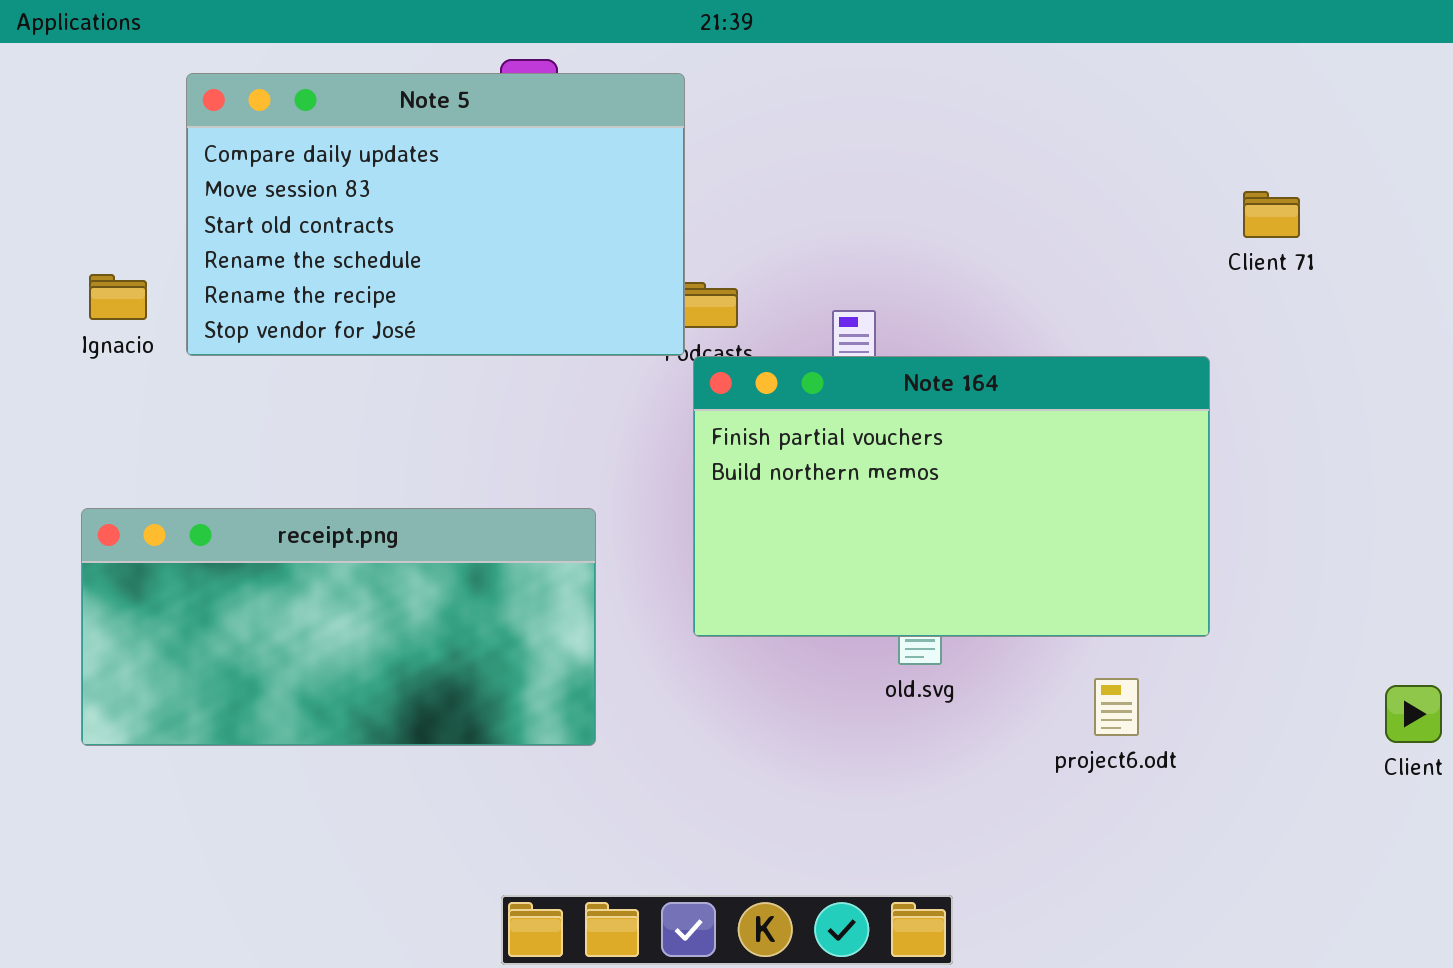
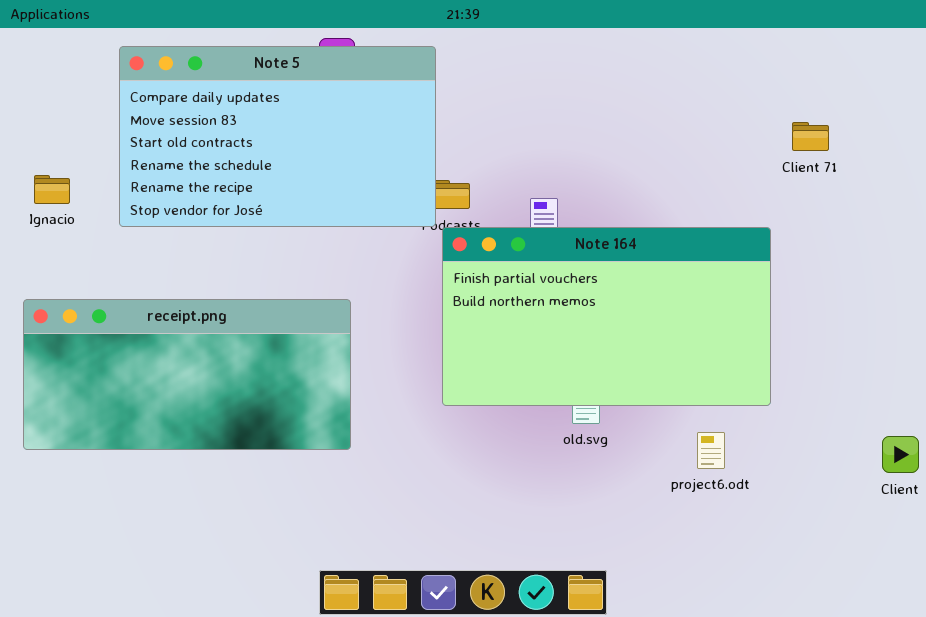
Ignacio: [89,274,147,320] -> [34,175,70,204], moved
receipt.png: [81,508,596,746] -> [23,299,351,450], moved

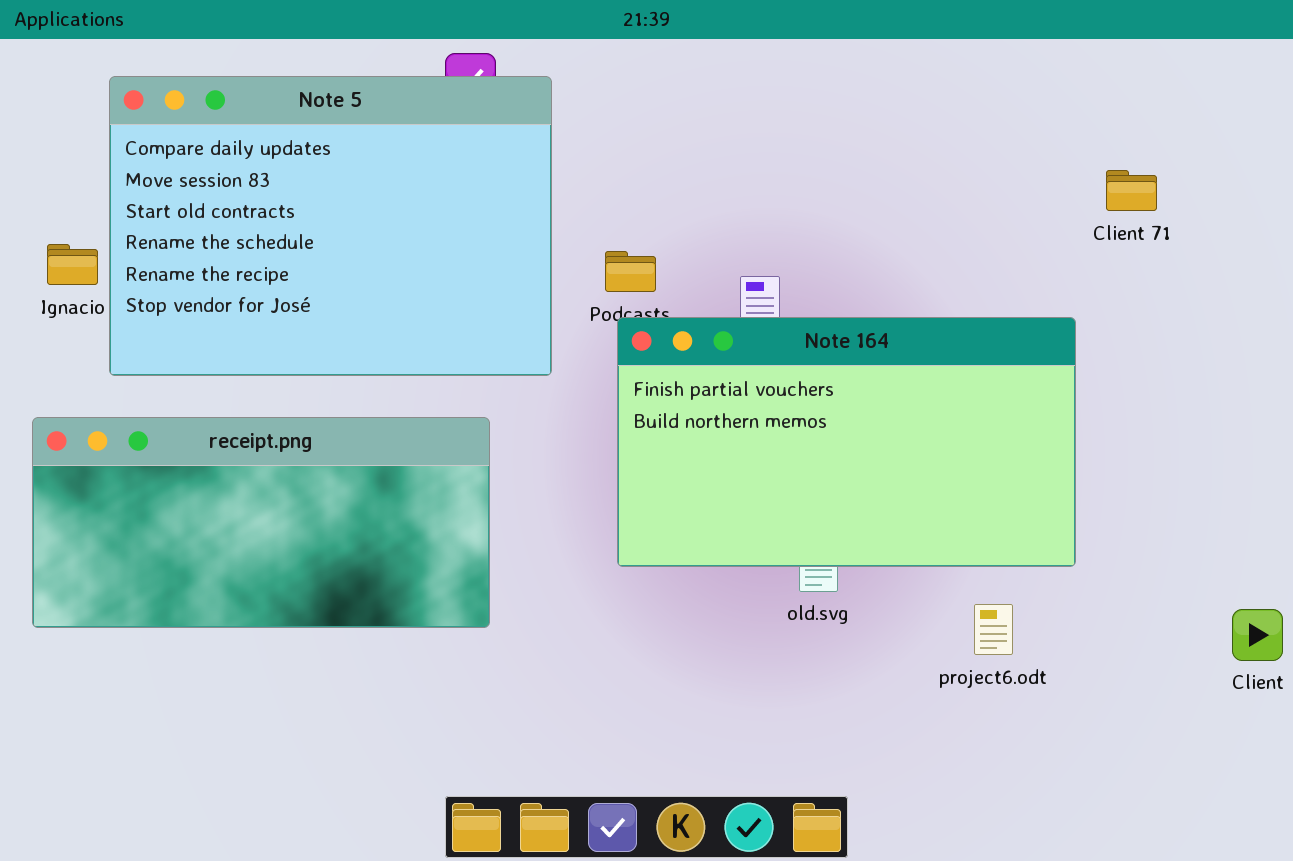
Note 5: [119,46,436,227] -> [109,76,552,376], moved, resized

